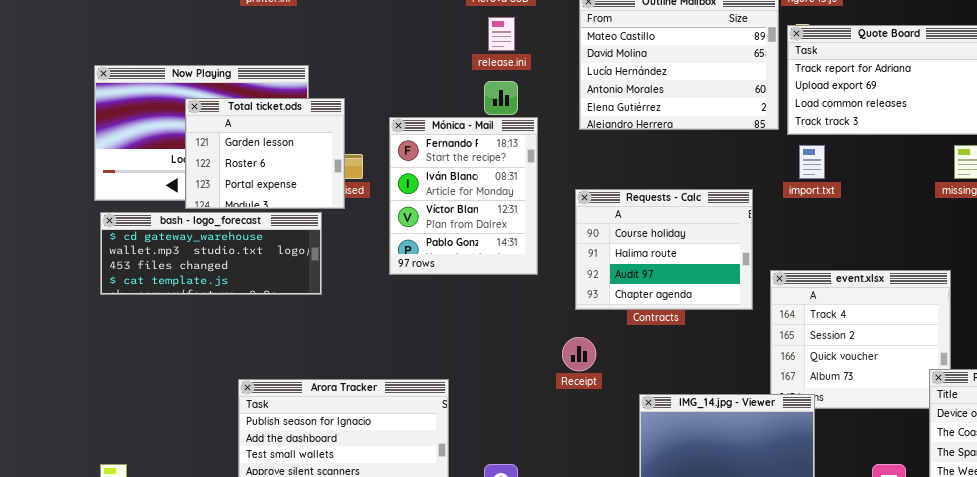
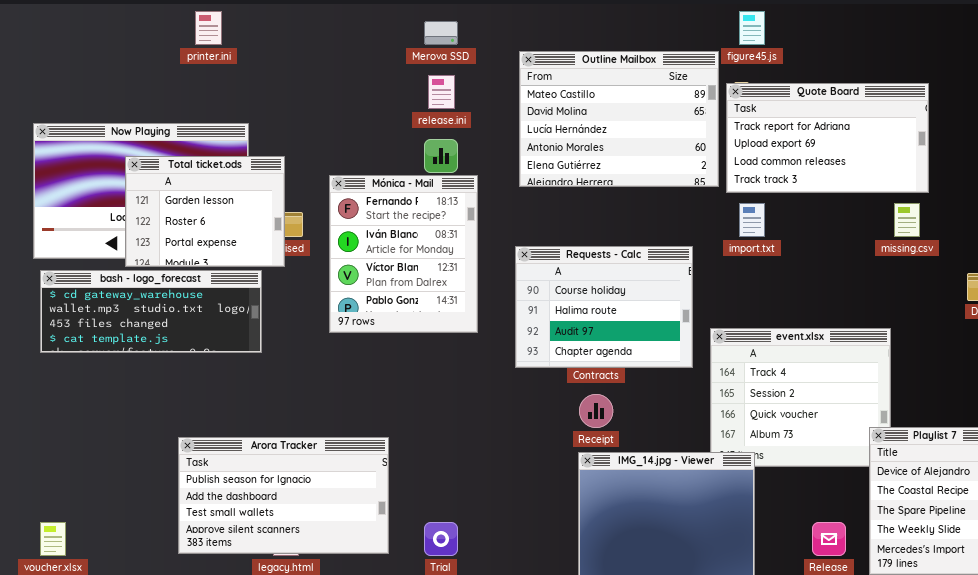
Receipt: [562,337,596,371] -> [579,394,613,428], moved

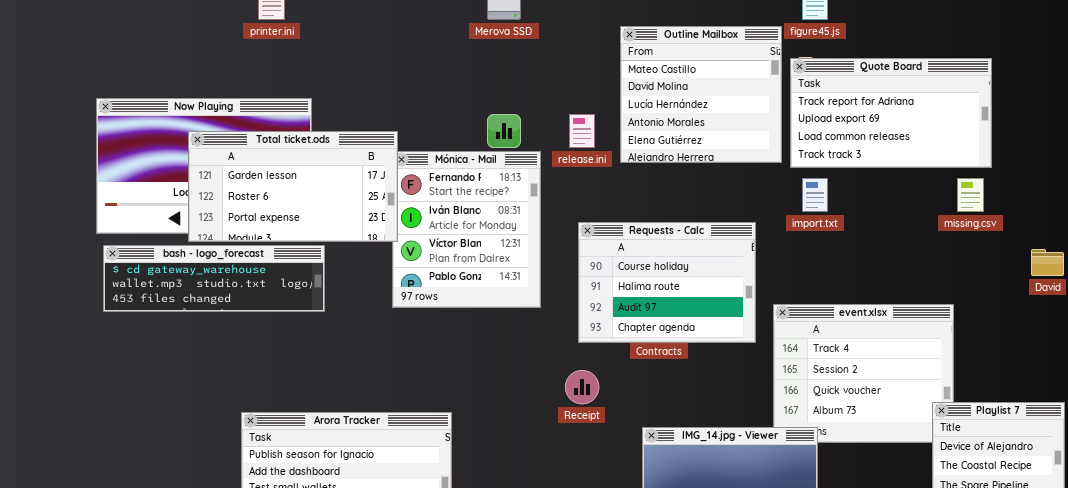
Outline Mailbox: [519,51,719,187] -> [620,26,782,163], resized
release.ini: [428,75,455,109] -> [569,114,595,148], moved
Total ticket.ods: [125,156,285,267] -> [188,131,398,242], resized
bash - logo_forecast: [40,270,262,353] -> [103,245,325,312], resized
Receipt: [579,394,613,428] -> [565,370,599,404], moved

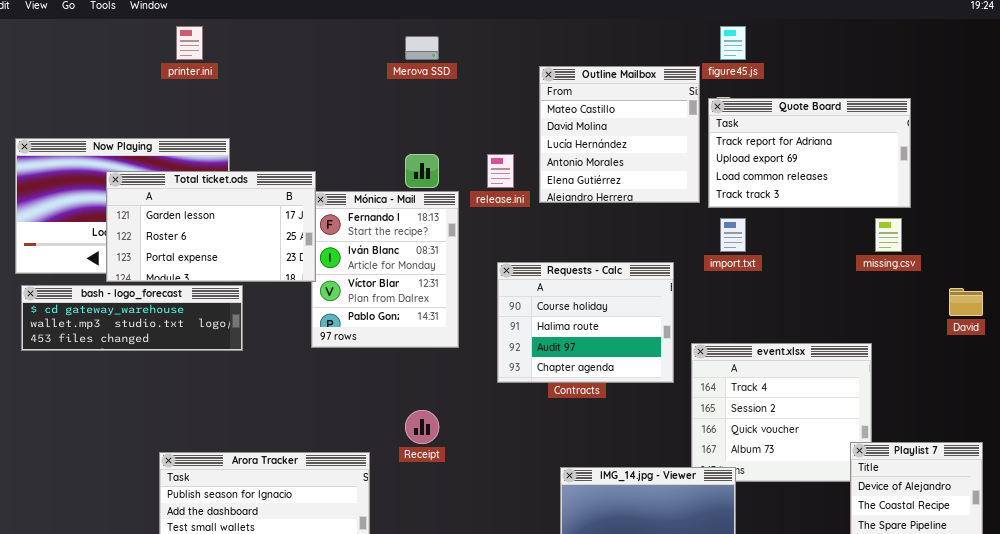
Receipt: [565,370,599,404] -> [405,410,439,444], moved

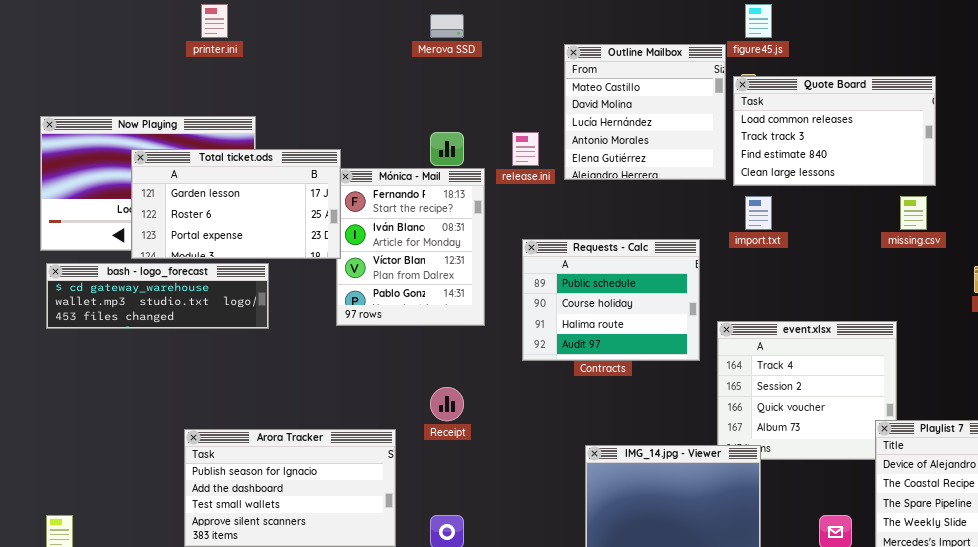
Quote Board: [708,98,911,208] -> [733,76,936,186], scrolled down 2 rows
Requests - Calc: [497,262,674,383] -> [522,239,700,361], scrolled up 1 row

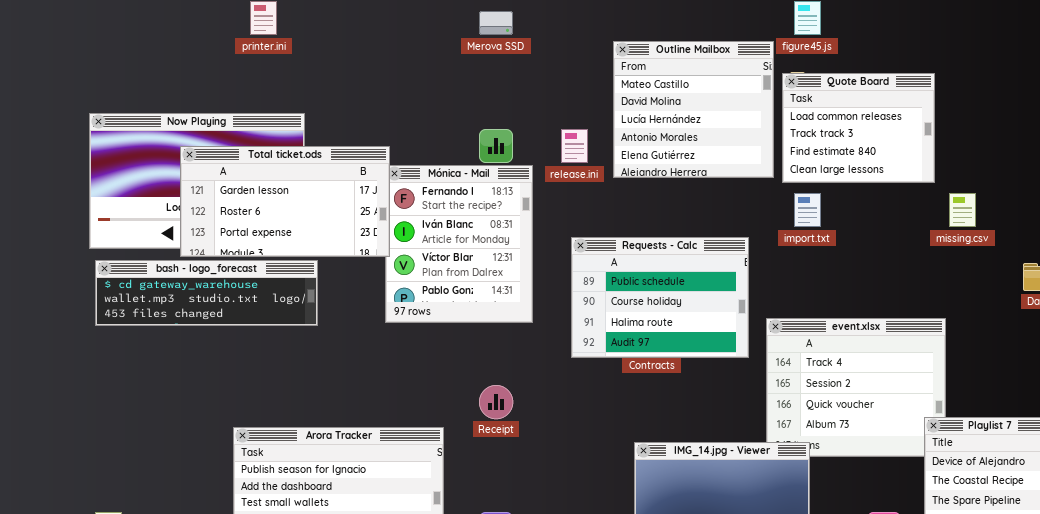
Quote Board: [733,76,936,186] -> [782,73,935,183], resized

